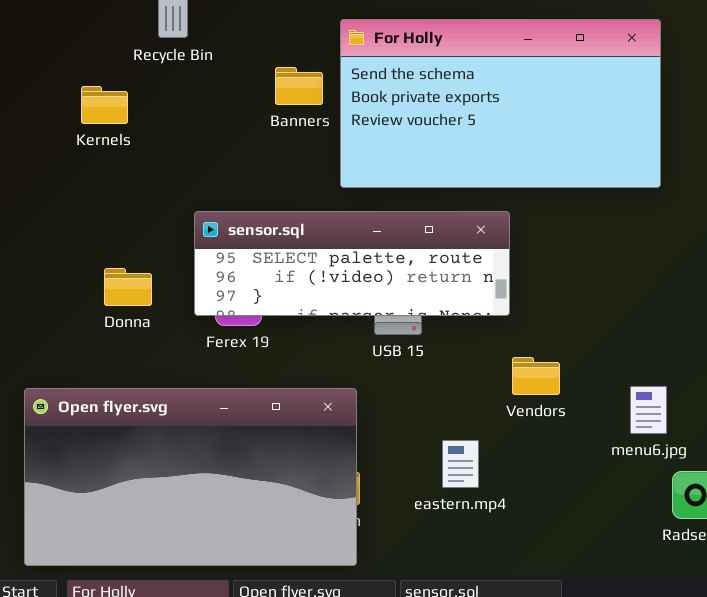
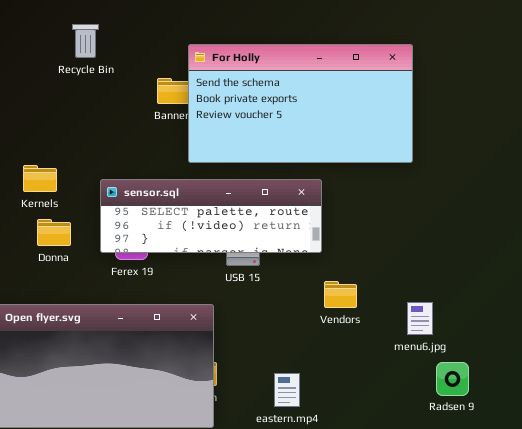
For Holly: [340,19,661,188] -> [188,44,413,163], moved
Kernels: [81,86,128,124] -> [23,165,57,192], moved
eastern.mp4: [442,440,479,488] -> [274,373,300,407], moved

